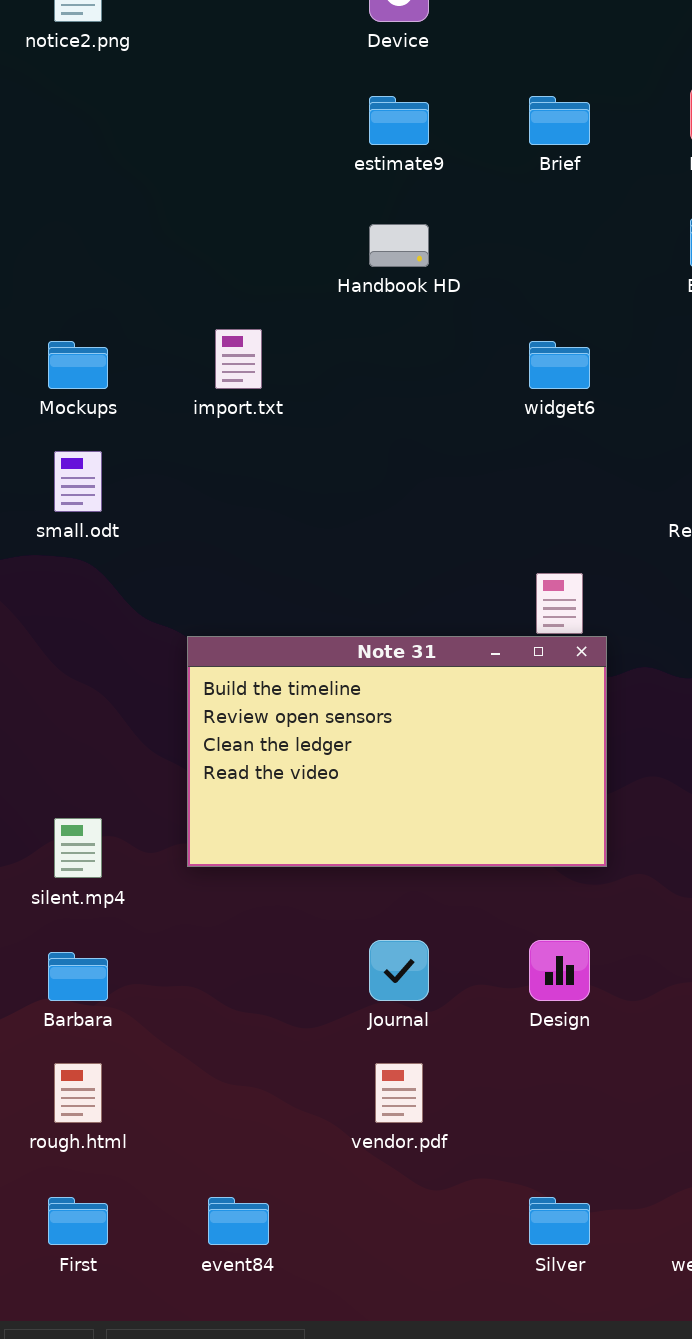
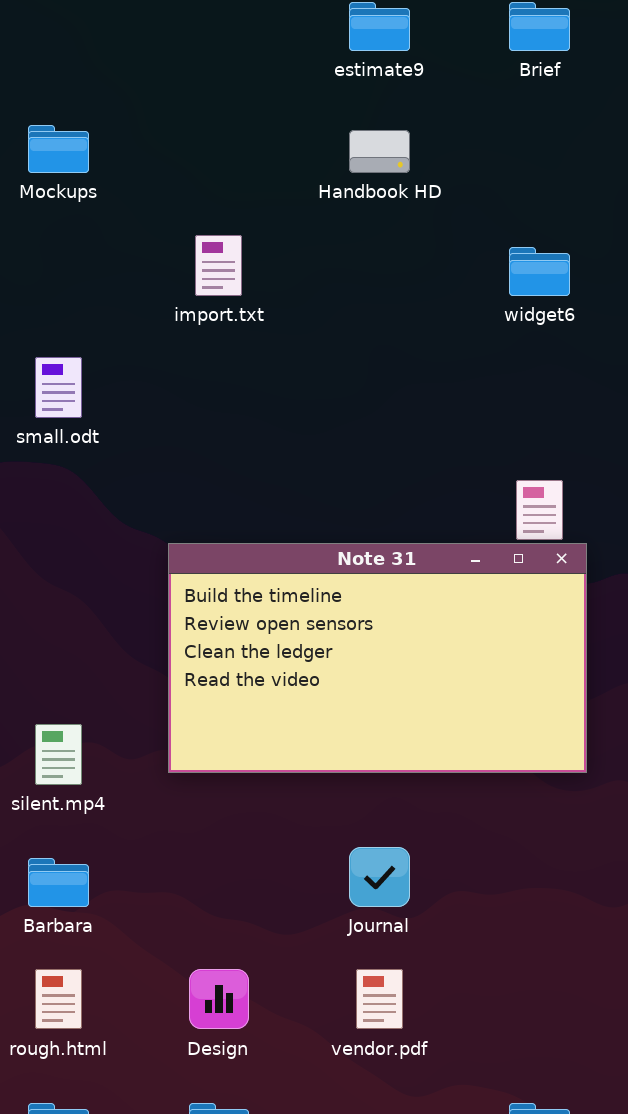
Mockups: [48,341,108,389] -> [28,125,89,173], moved
Design: [529,940,590,1001] -> [189,969,249,1029], moved

